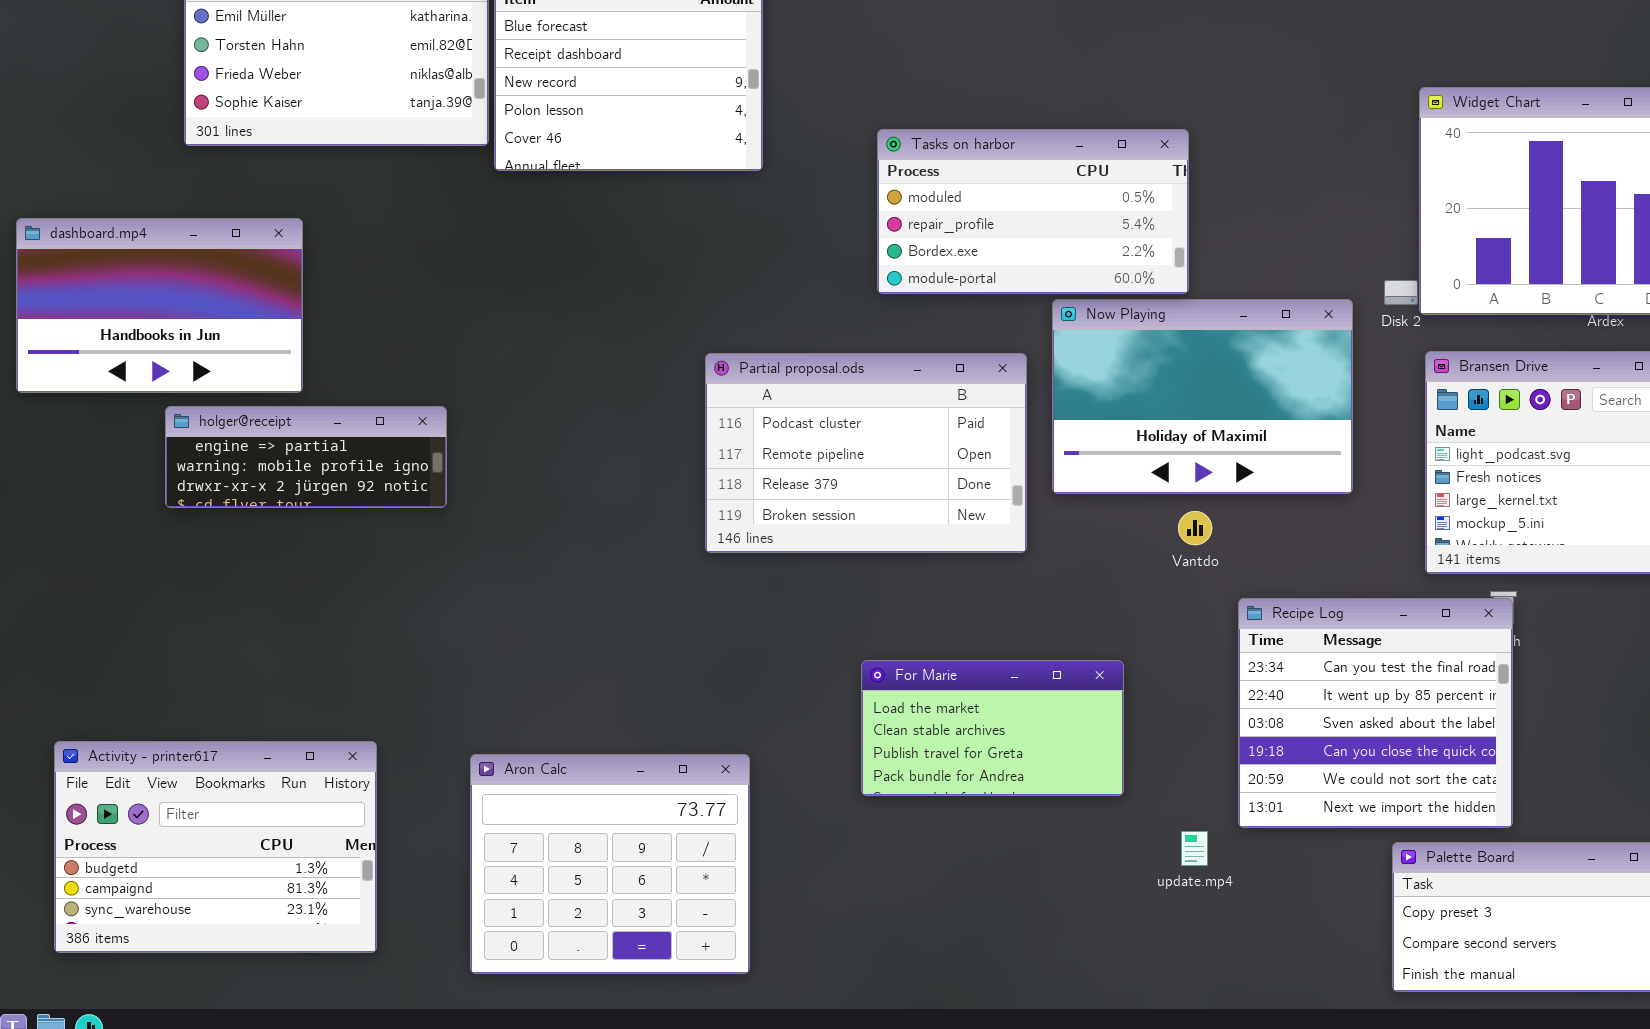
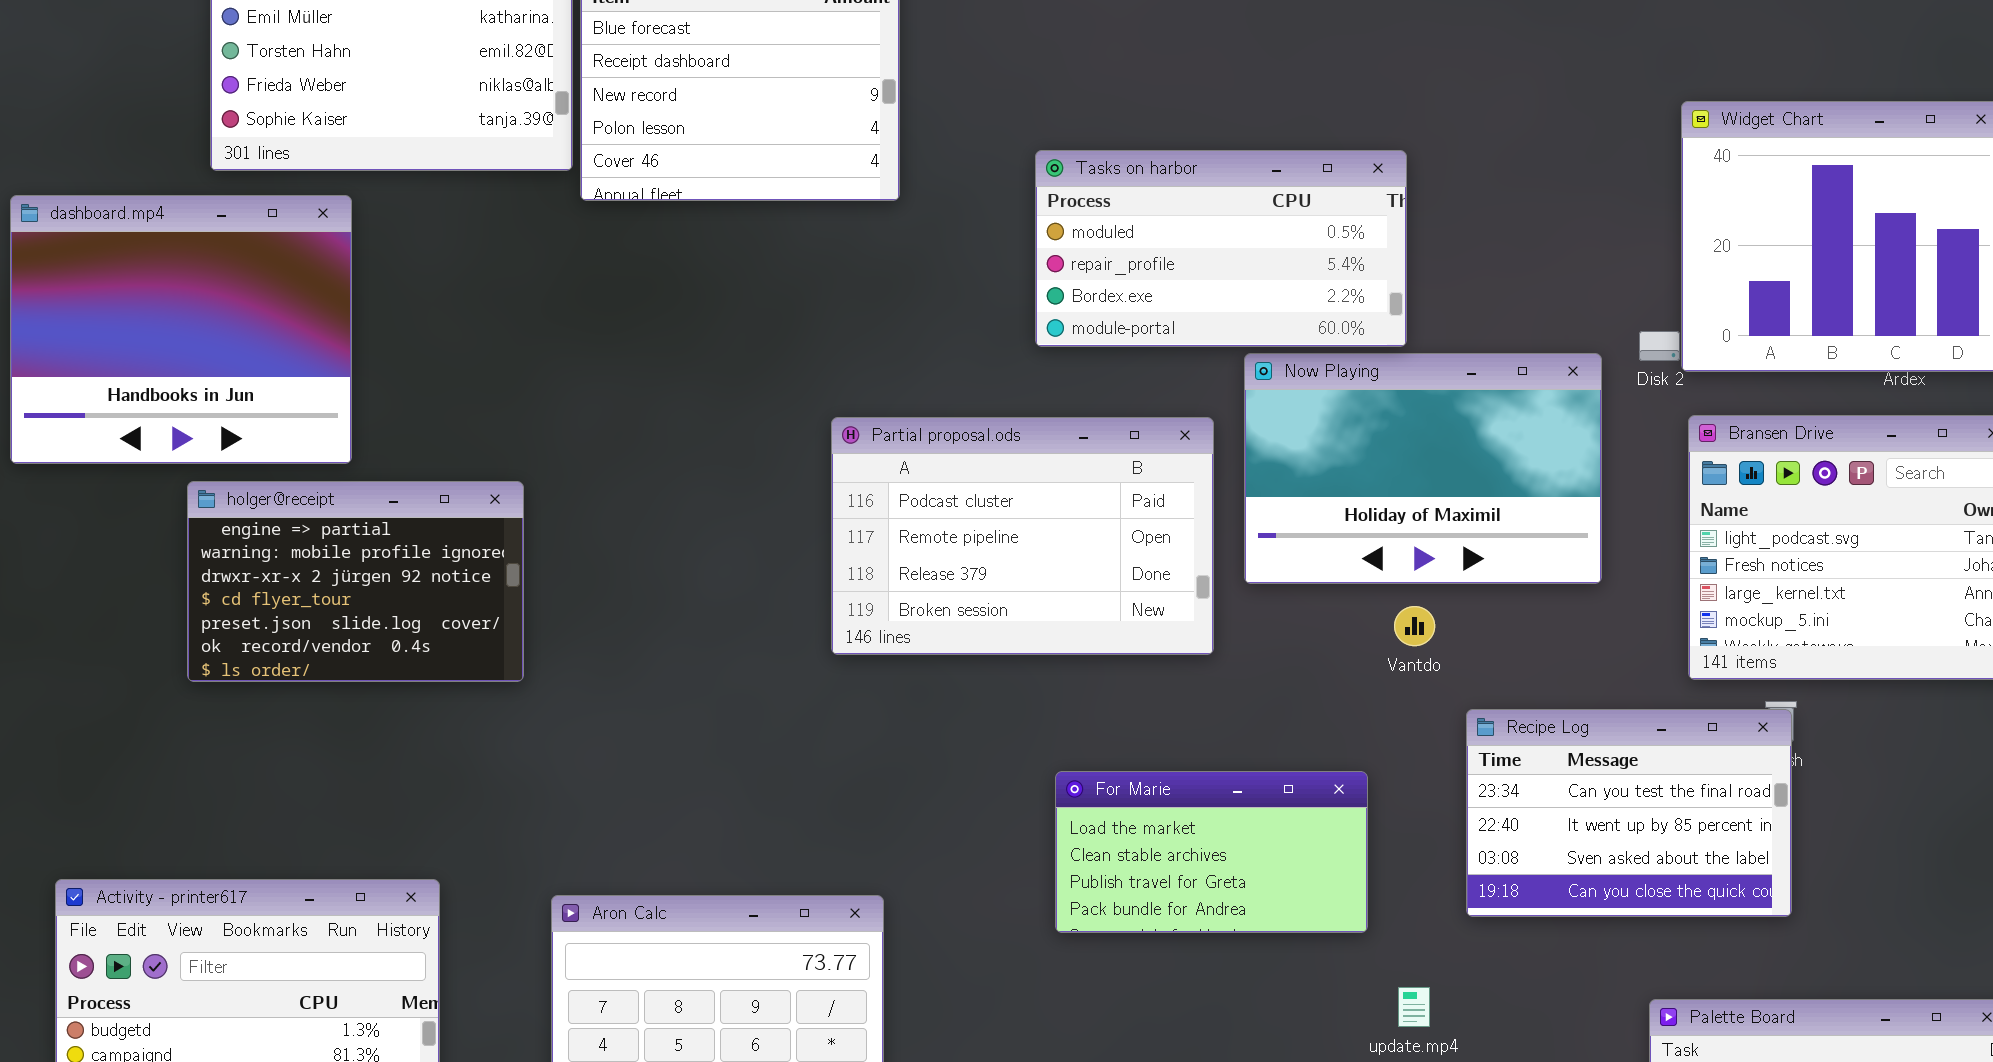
dashboard.mp4: [16,218,303,393] -> [10,195,352,464], resized
holger@receipt: [165,406,447,508] -> [187,481,524,682], resized
Recipe Log: [1238,598,1513,828] -> [1466,709,1792,917], resized
For Marie: [861,660,1124,796] -> [1055,771,1368,933], moved

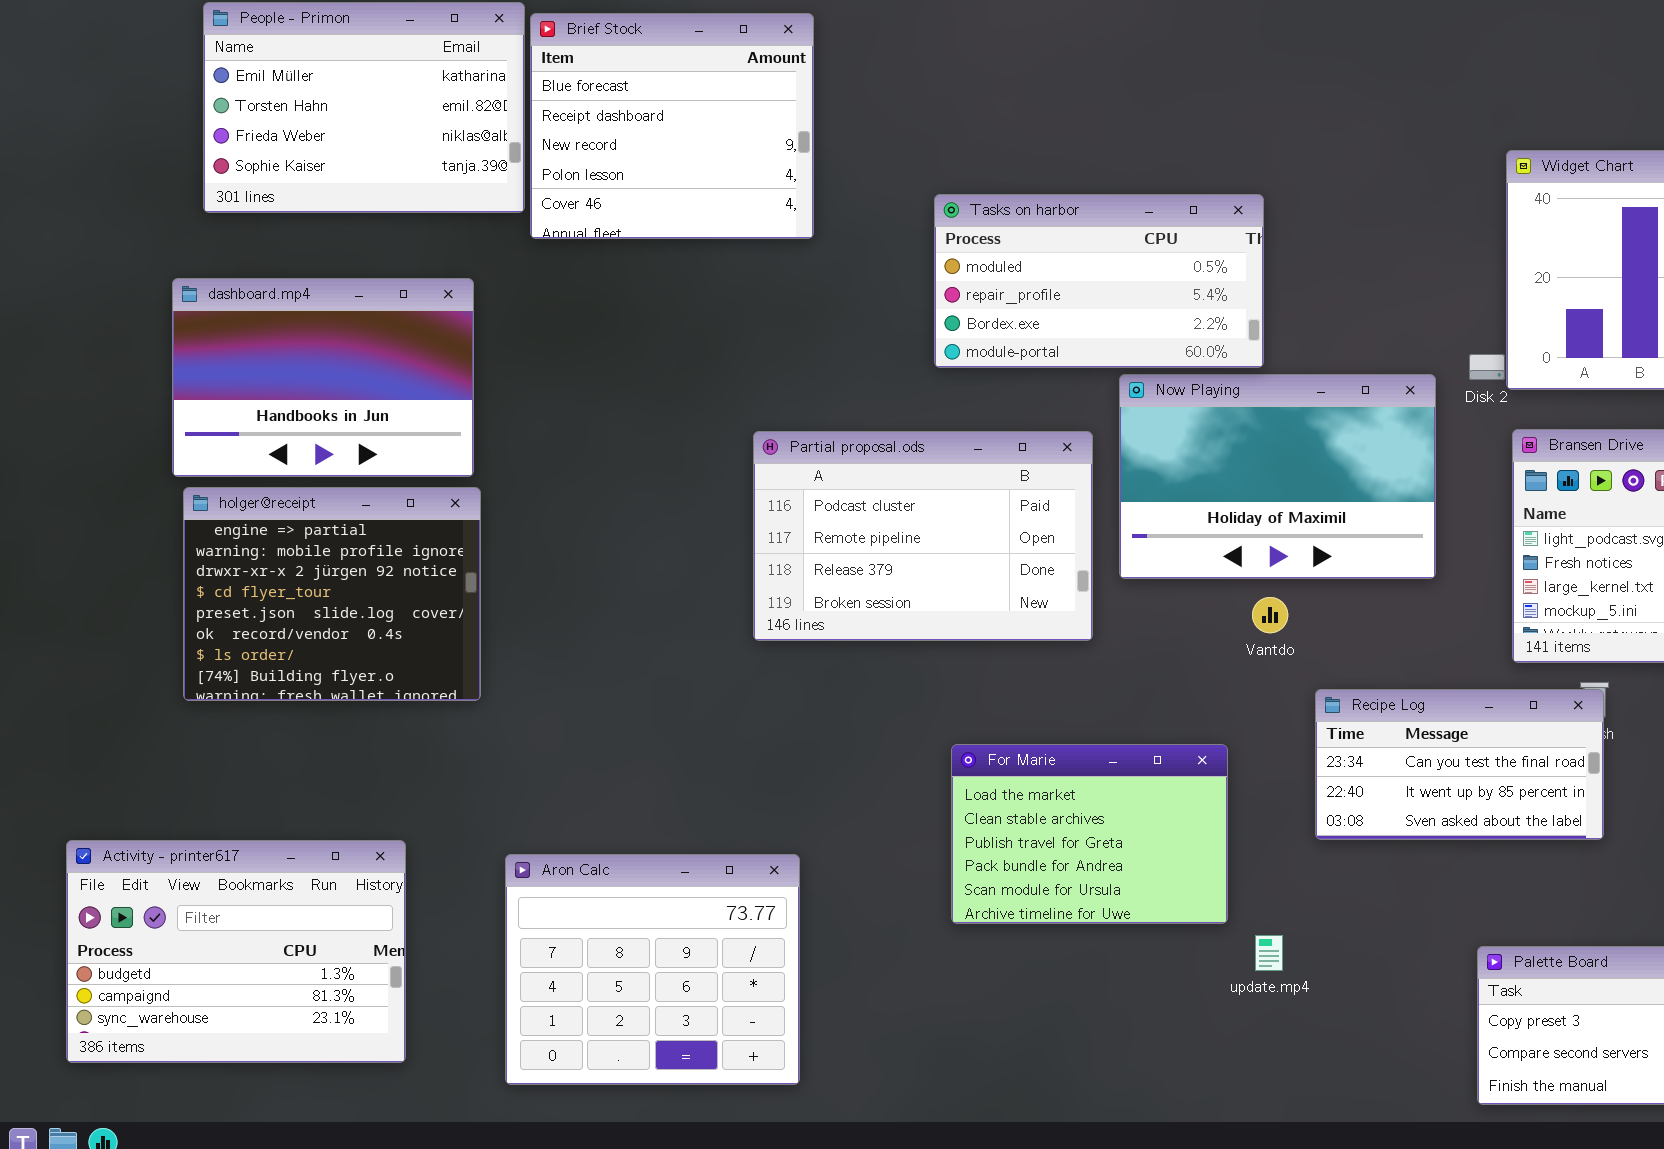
dashboard.mp4: [10,195,352,464] -> [172,278,474,477], moved, resized
holger@receipt: [187,481,524,682] -> [183,487,481,701], resized
Recipe Log: [1466,709,1792,917] -> [1315,689,1604,840], resized
For Marie: [1055,771,1368,933] -> [951,744,1228,924], resized

